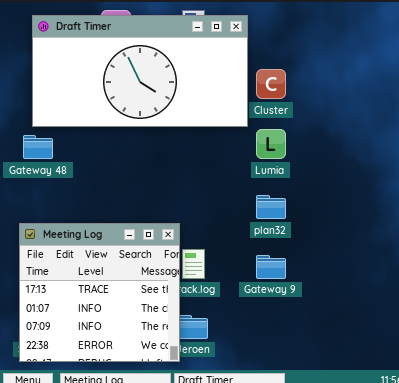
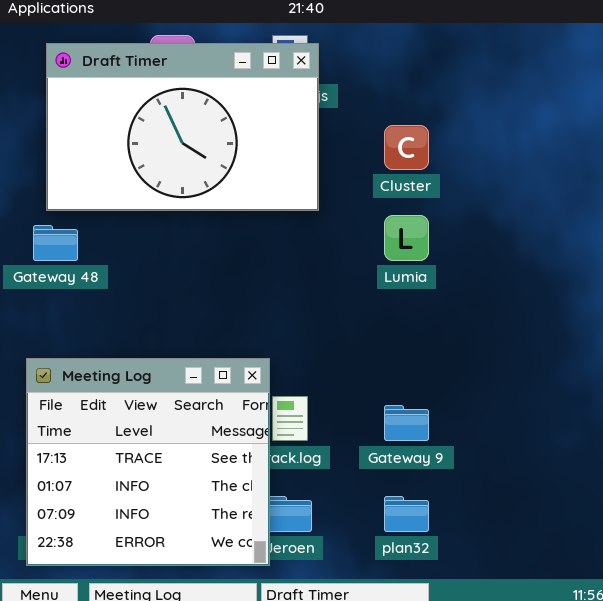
Draft Timer: [32,15,248,127] -> [46,43,319,211], resized
plan32: [256,195,286,219] -> [384,496,429,532], moved

